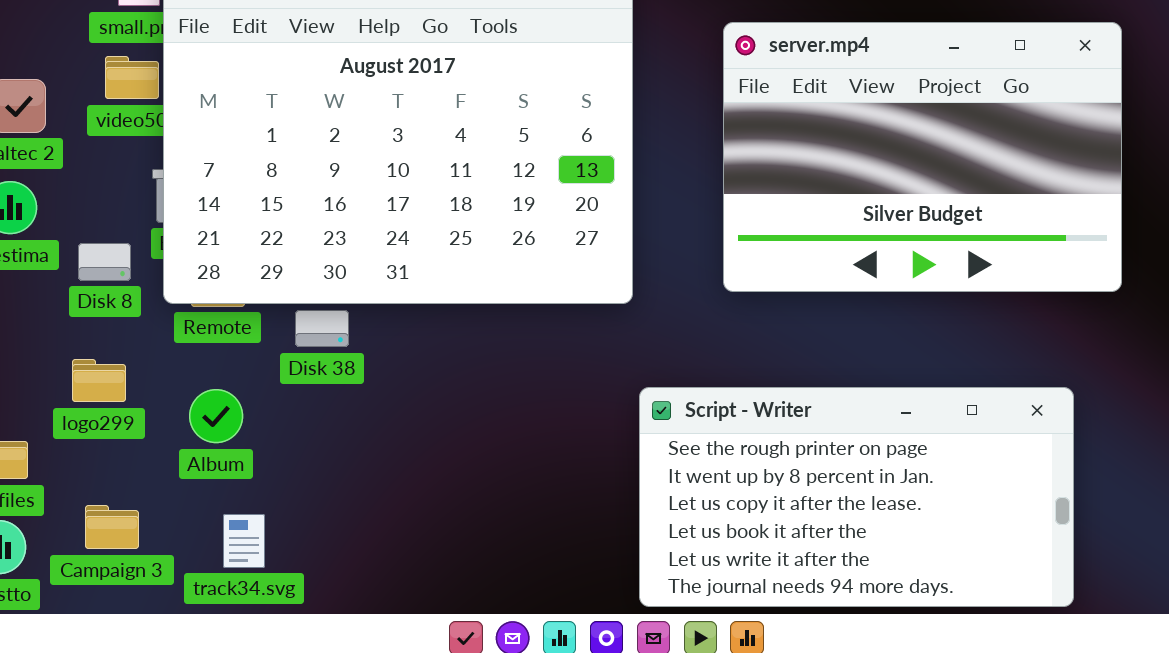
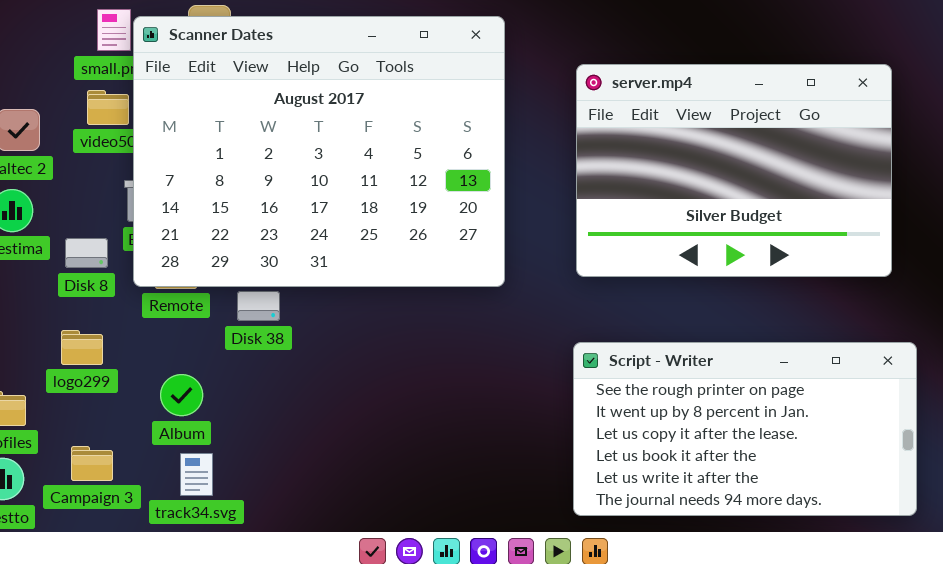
Script - Writer: [639,387,1074,607] -> [573,342,917,516], moved
Album: [189,389,243,443] -> [160,374,203,416], moved

